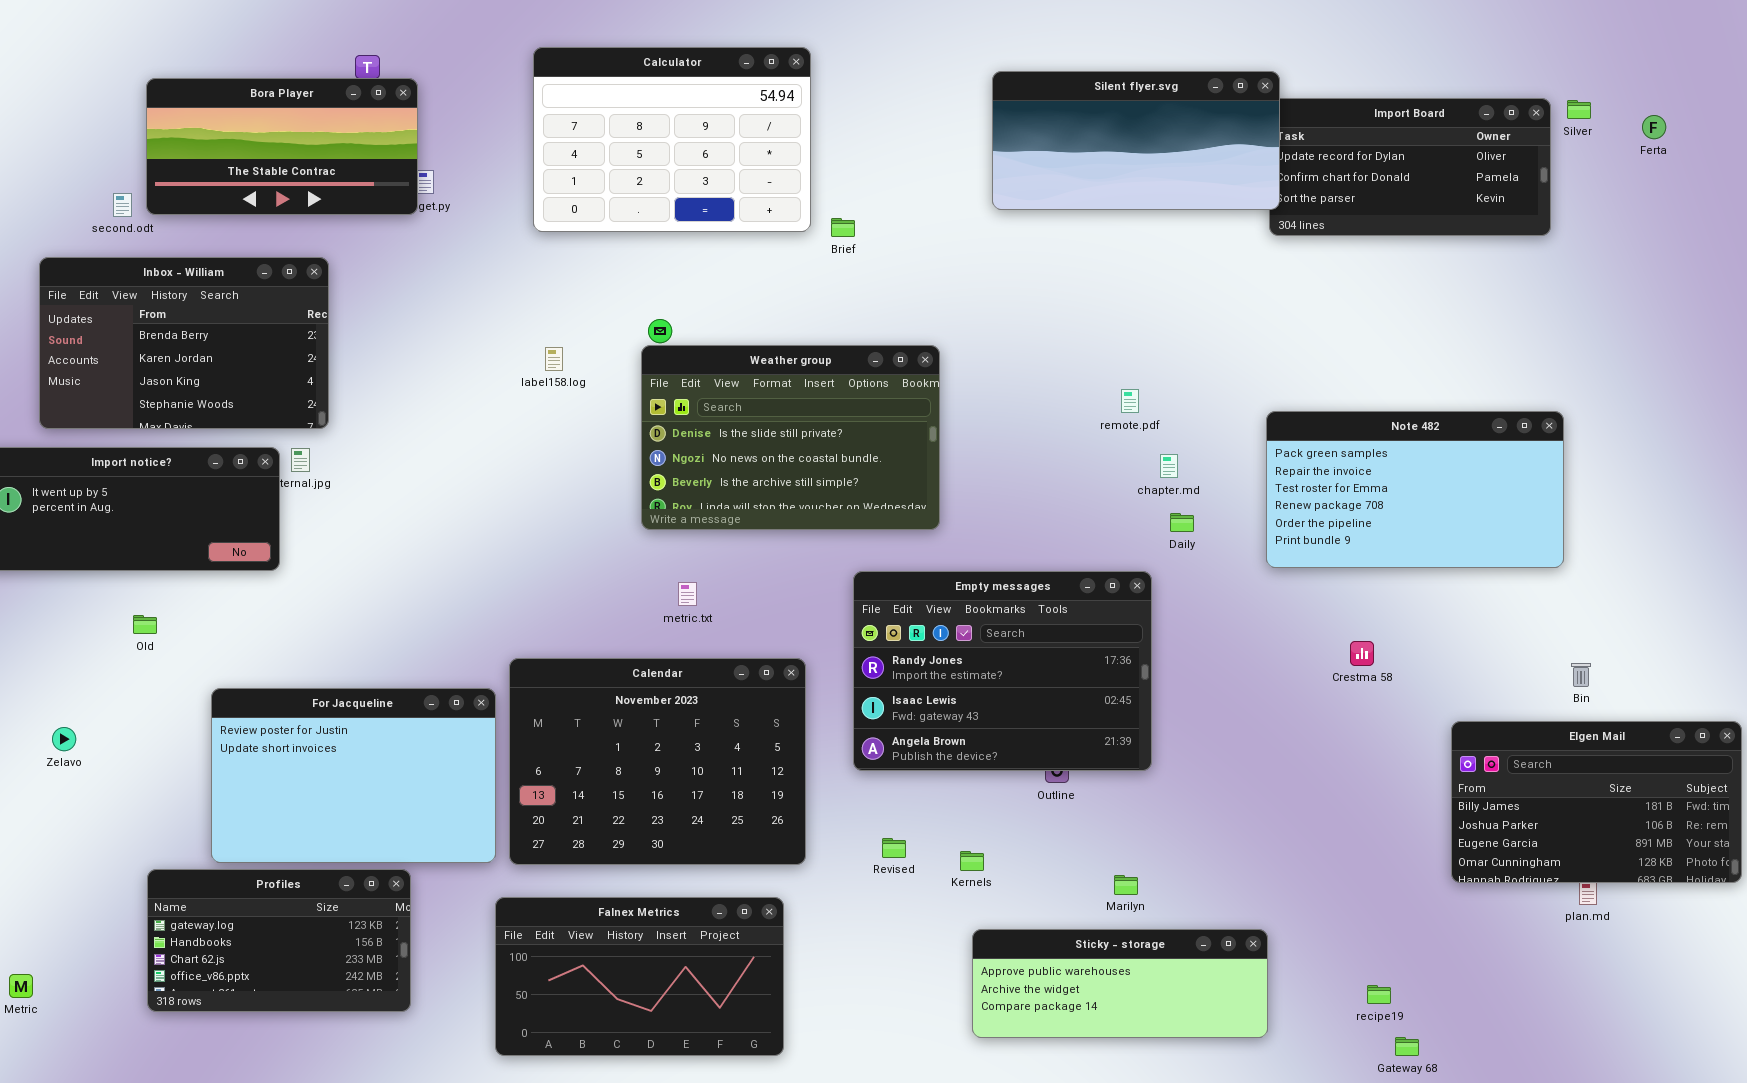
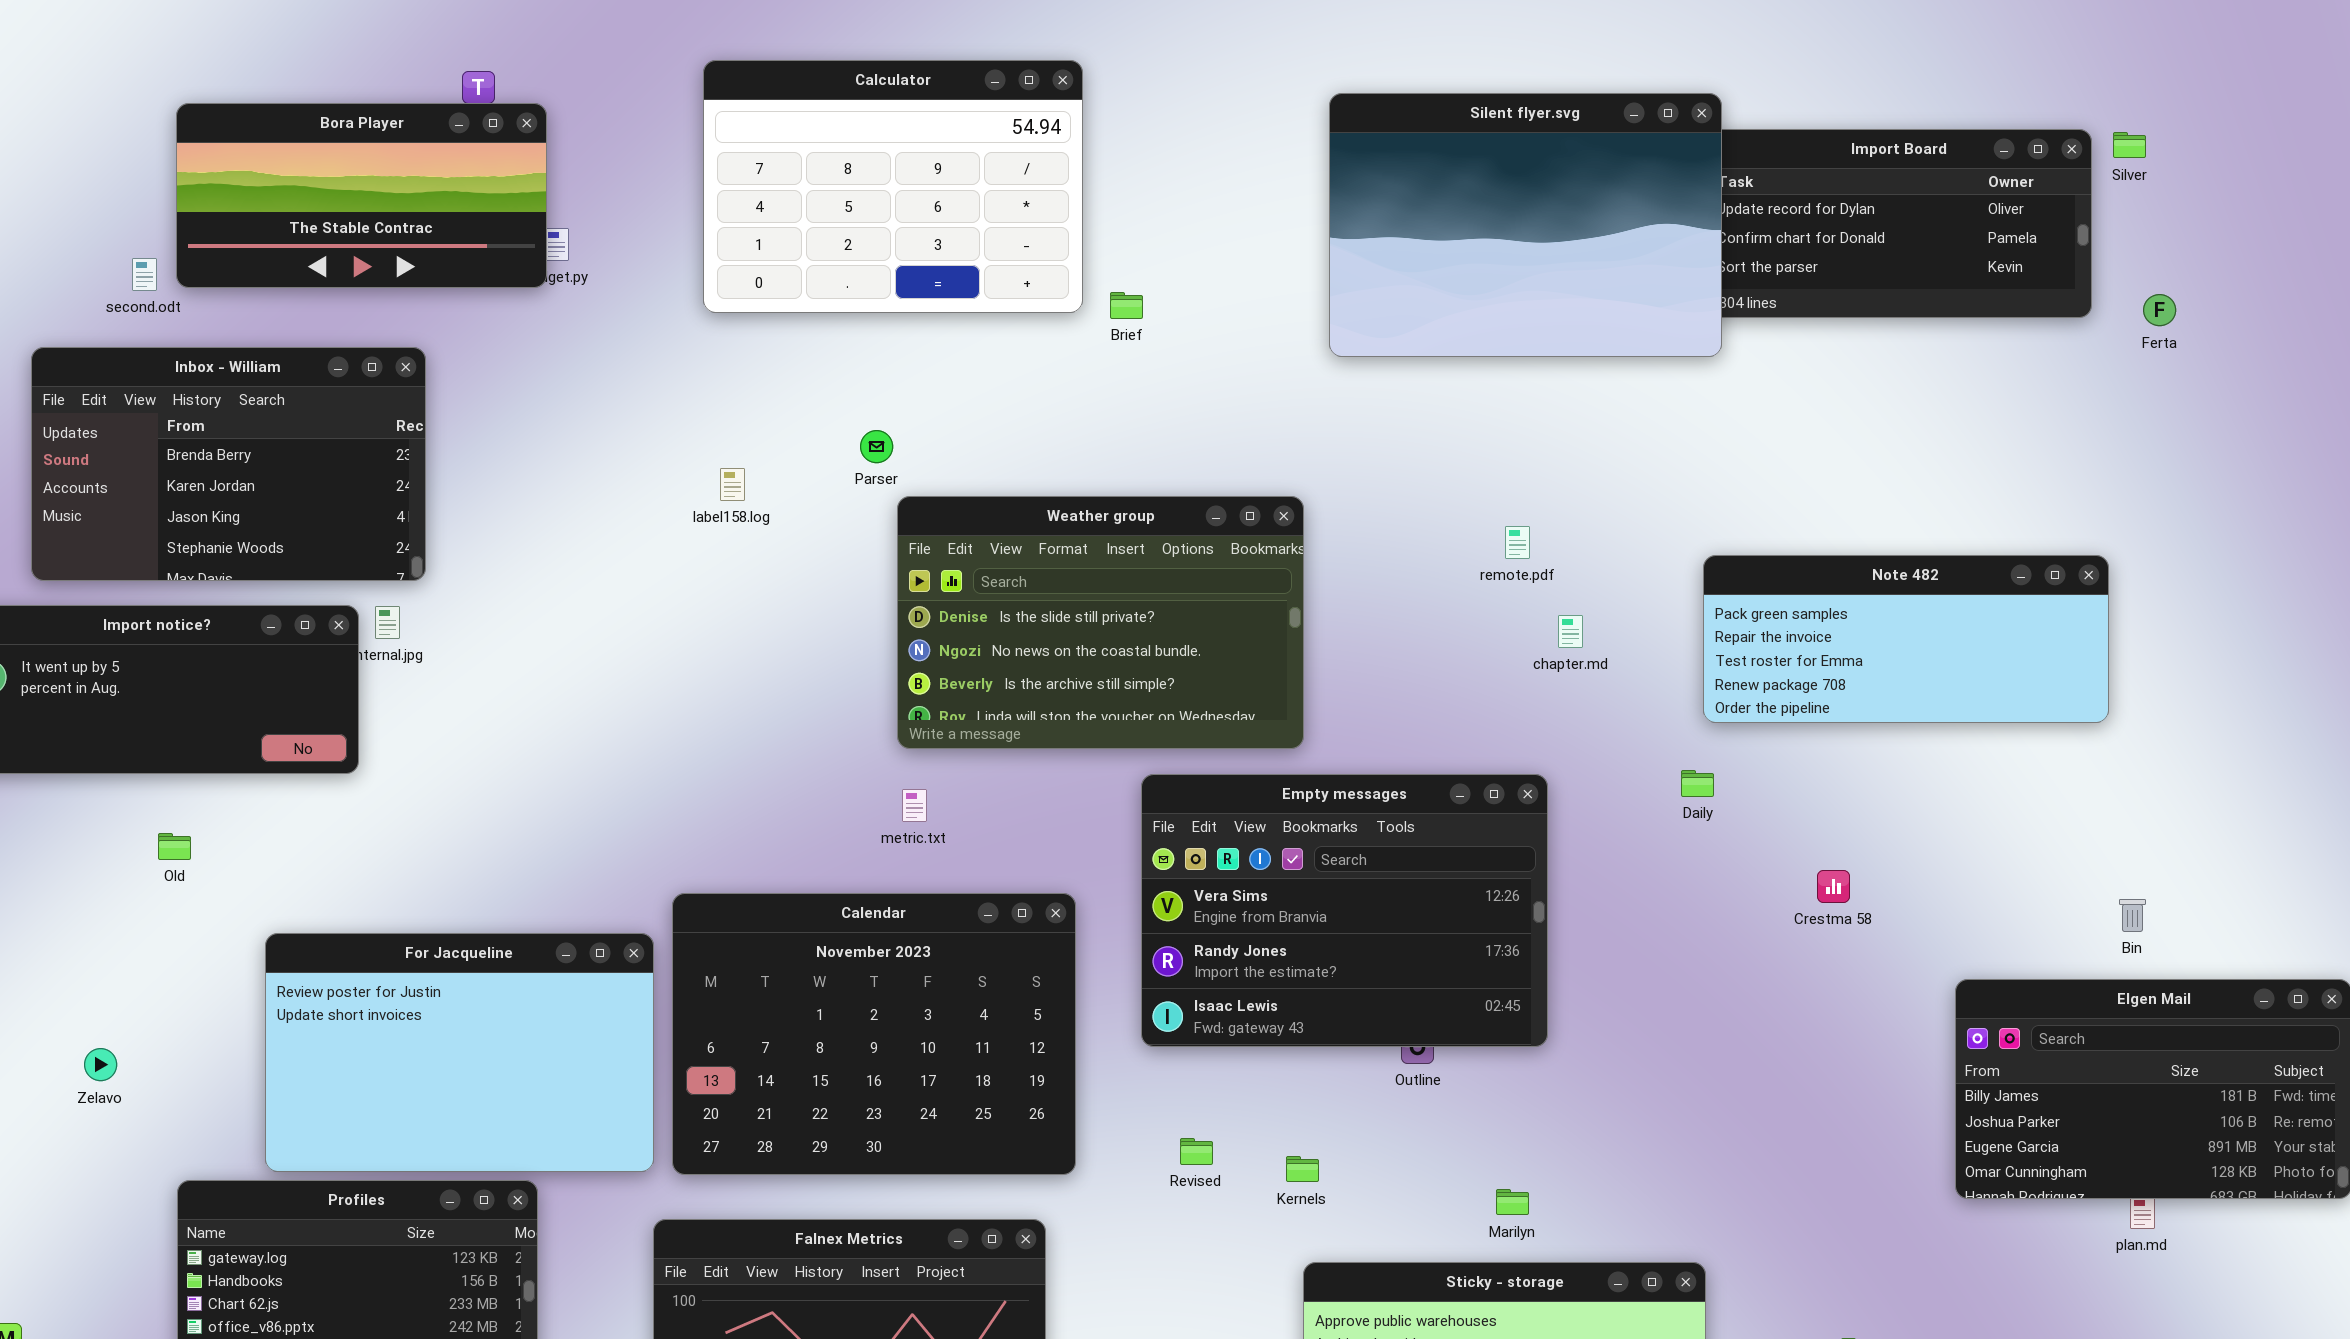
Silent flyer.svg: [992,71,1280,210] -> [1329,93,1722,357], resized
Ferta: [1642,115,1666,139] -> [2143,294,2176,326], moved
Weather group: [641,345,940,530] -> [897,496,1304,749], moved
Note 482: [1266,411,1564,568] -> [1703,555,2109,723], resized
Daily: [1170,513,1194,532] -> [1681,770,1714,797], moved
Empty messages: [853,571,1152,771] -> [1141,774,1548,1047], scrolled up 1 row
Zelavo: [52,727,76,751] -> [84,1048,117,1081], moved

